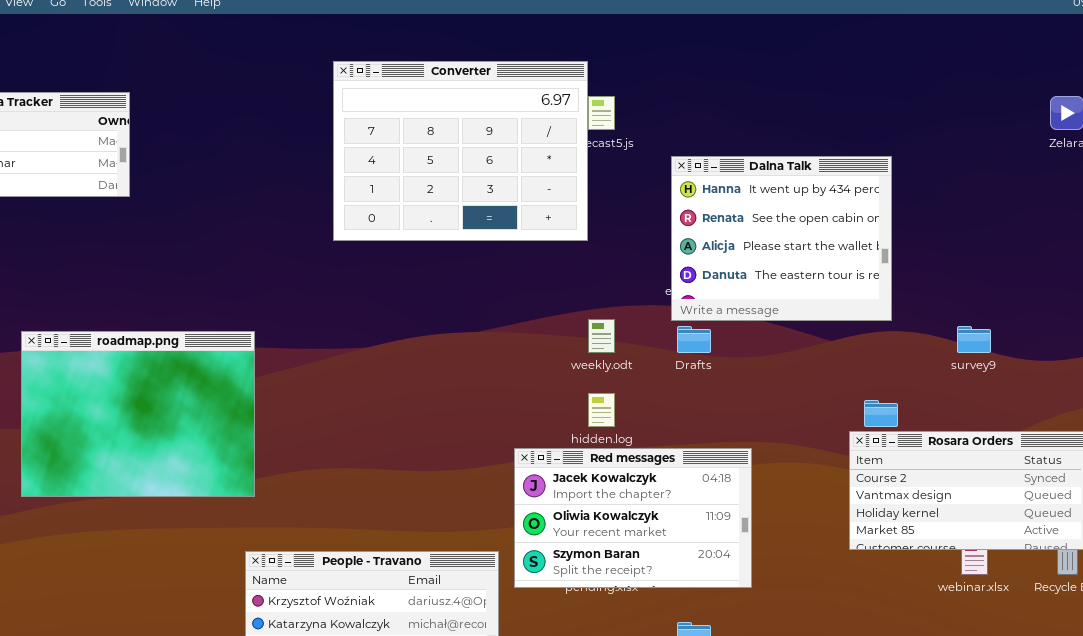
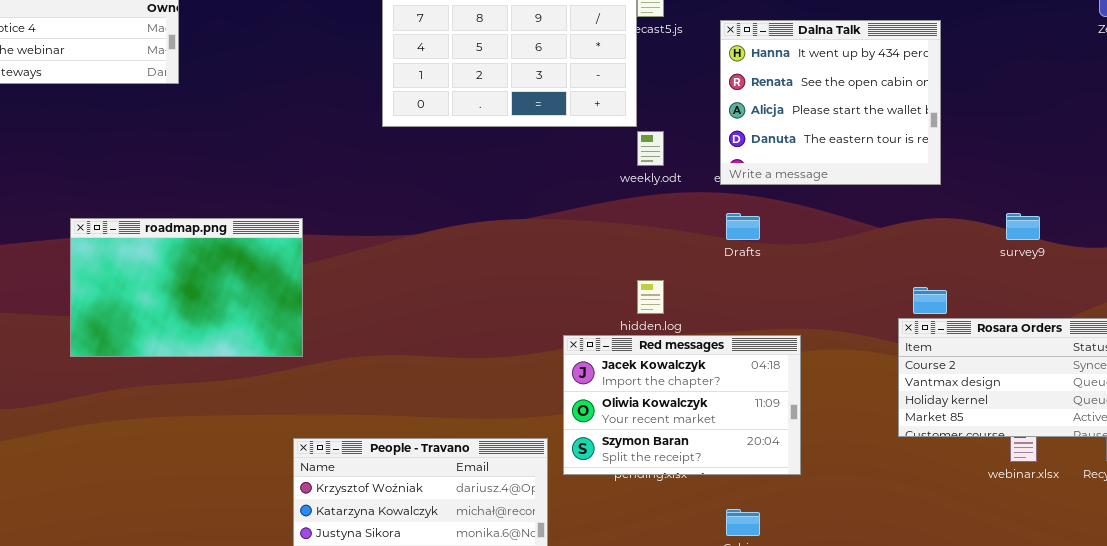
Dalna Talk: [671,156,892,321] -> [720,20,941,185], moved
weekly.odt: [588,319,615,353] -> [637,131,664,166], moved
roadmap.png: [21,331,255,497] -> [70,218,303,357], resized

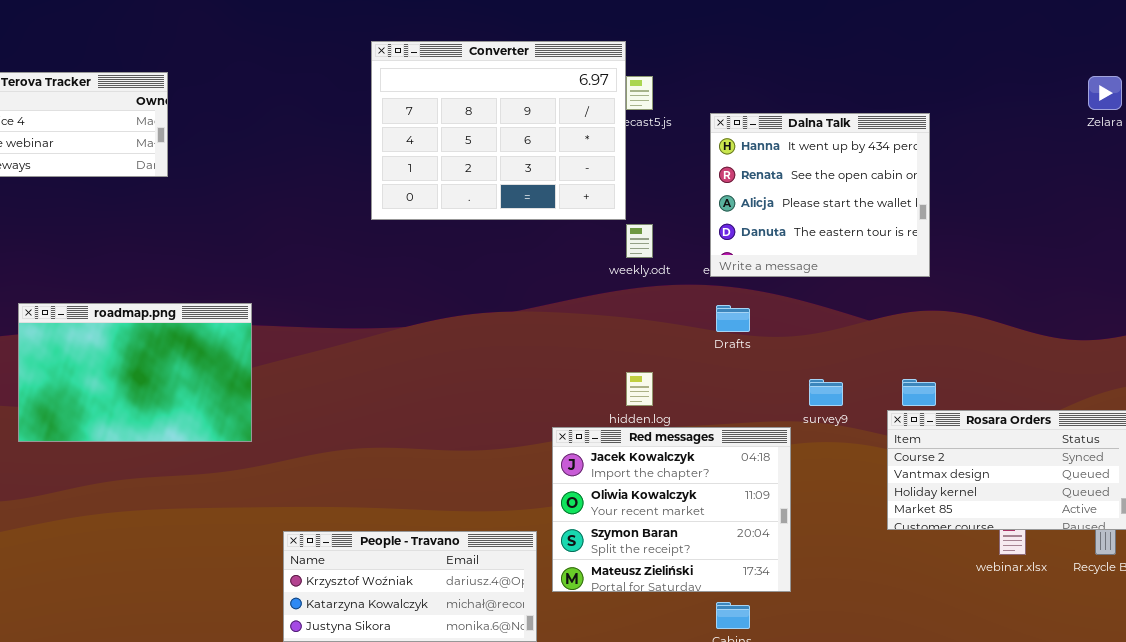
survey9: [1006,213,1040,240] -> [809,379,843,406], moved
roadmap.png: [70,218,303,357] -> [18,303,252,442], moved
Red messages: [563,335,801,475] -> [552,427,791,592], resized

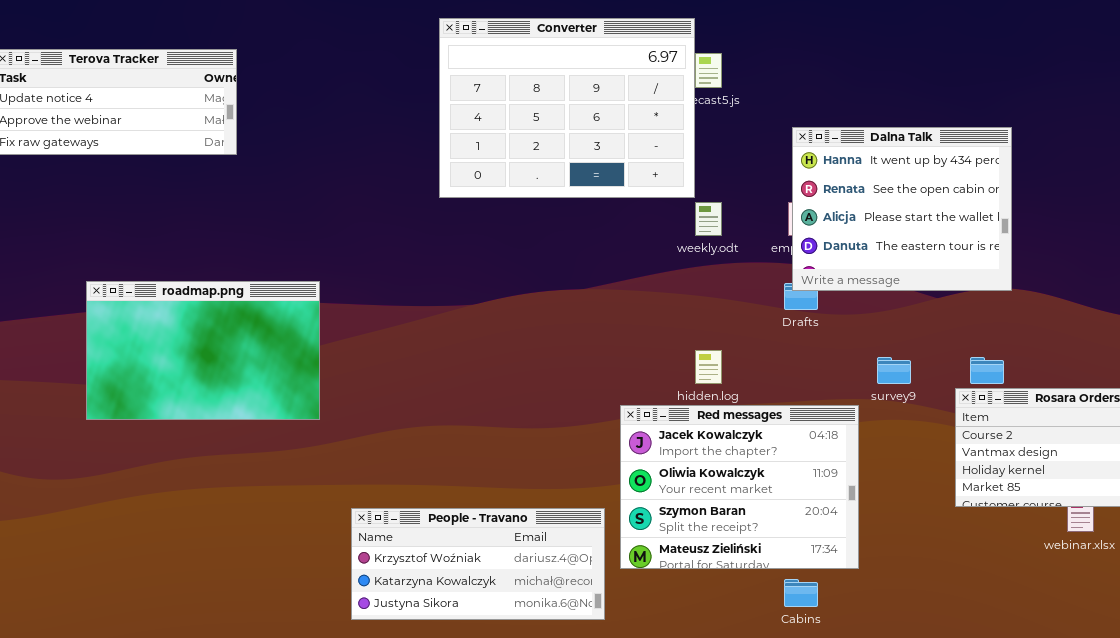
Dalna Talk: [710,113,930,277] -> [792,127,1012,291], moved

